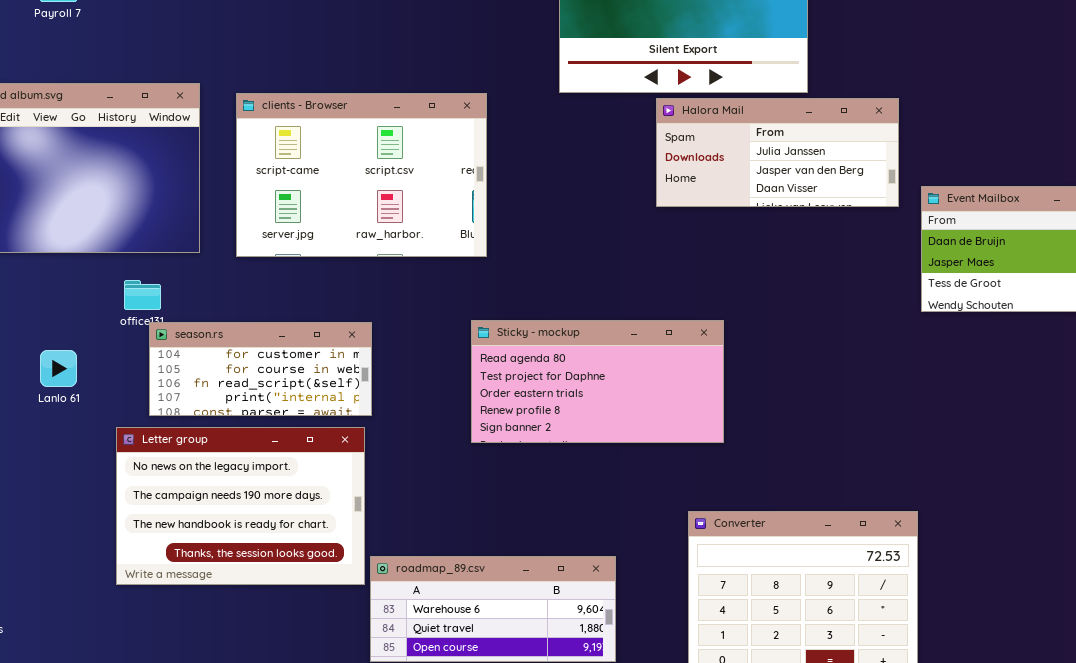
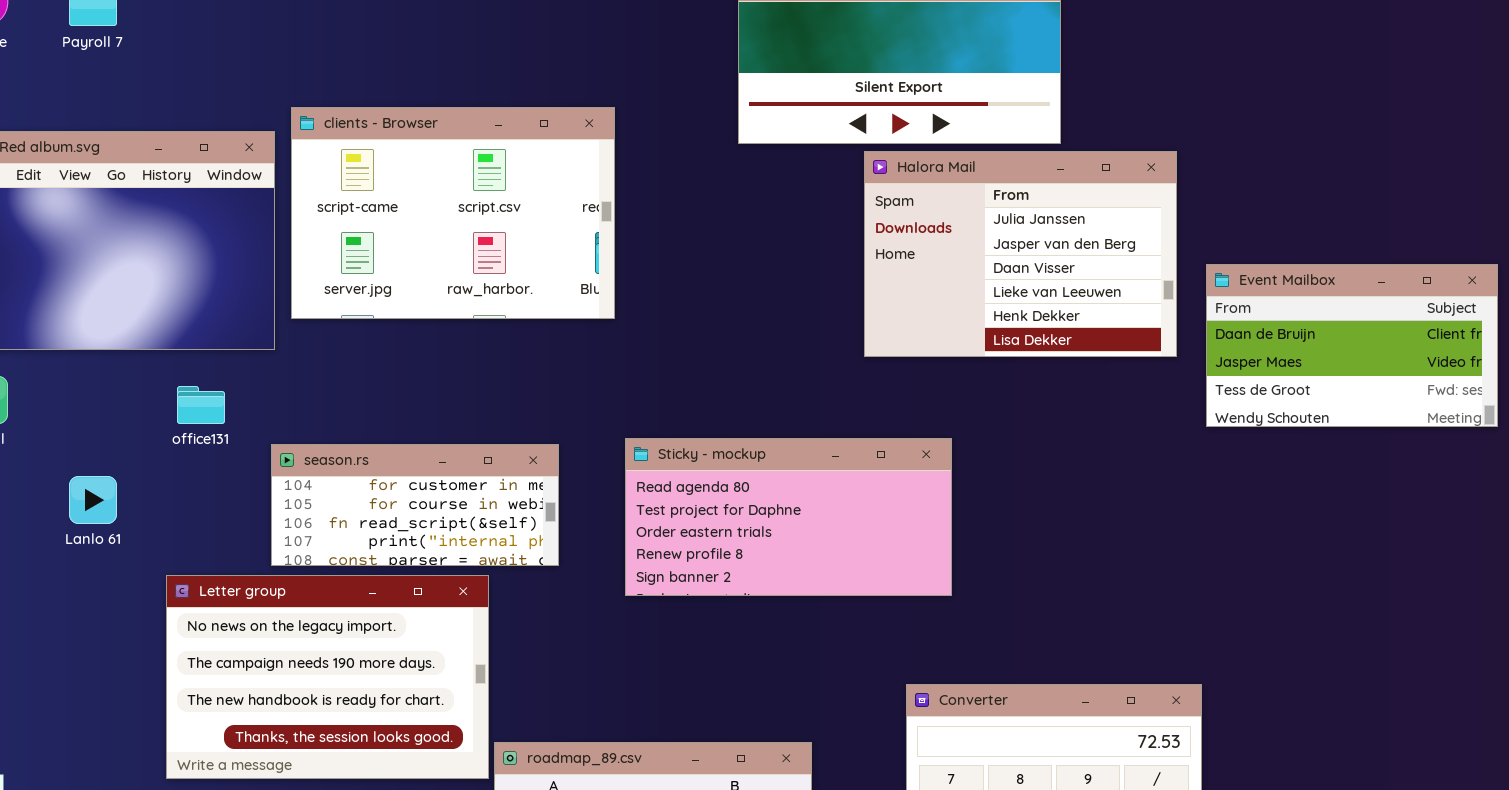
clients - Browser: [236,93,487,257] -> [291,107,615,319], moved
Halora Mail: [656,98,899,207] -> [864,151,1177,357], resized
season.rs: [149,322,372,416] -> [271,444,559,566], moved

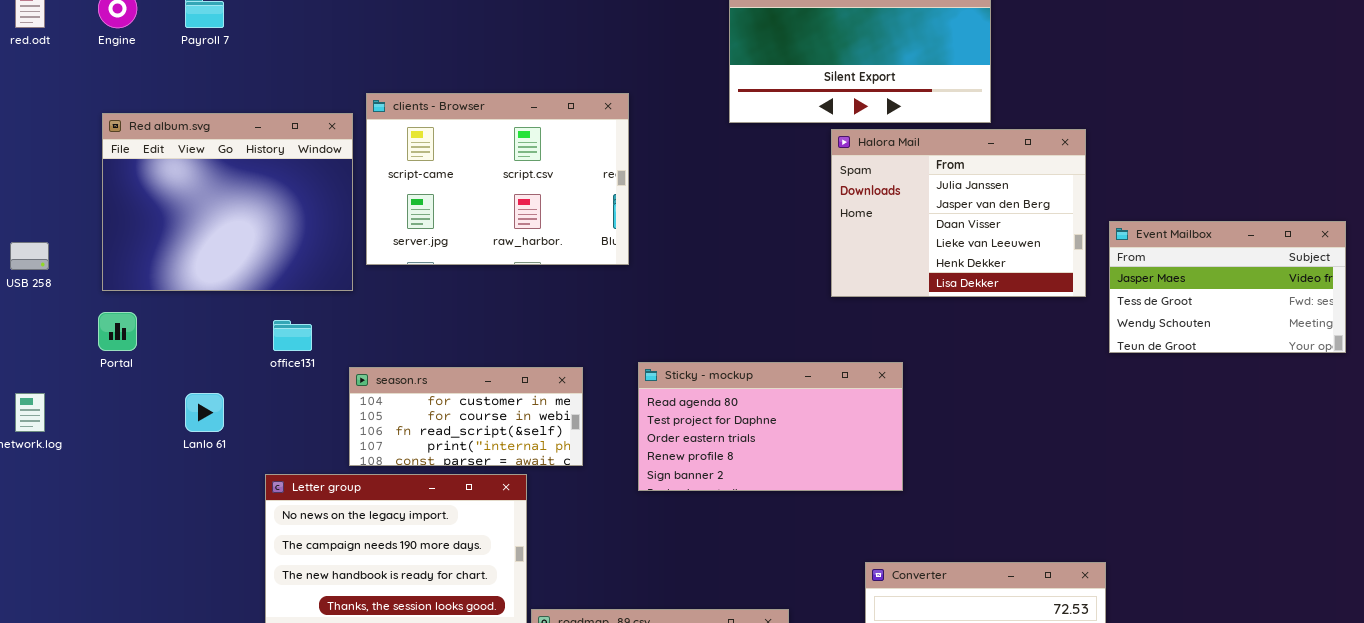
Event Mailbox: [1206,264,1498,427] -> [1109,221,1346,353], scrolled down 1 row

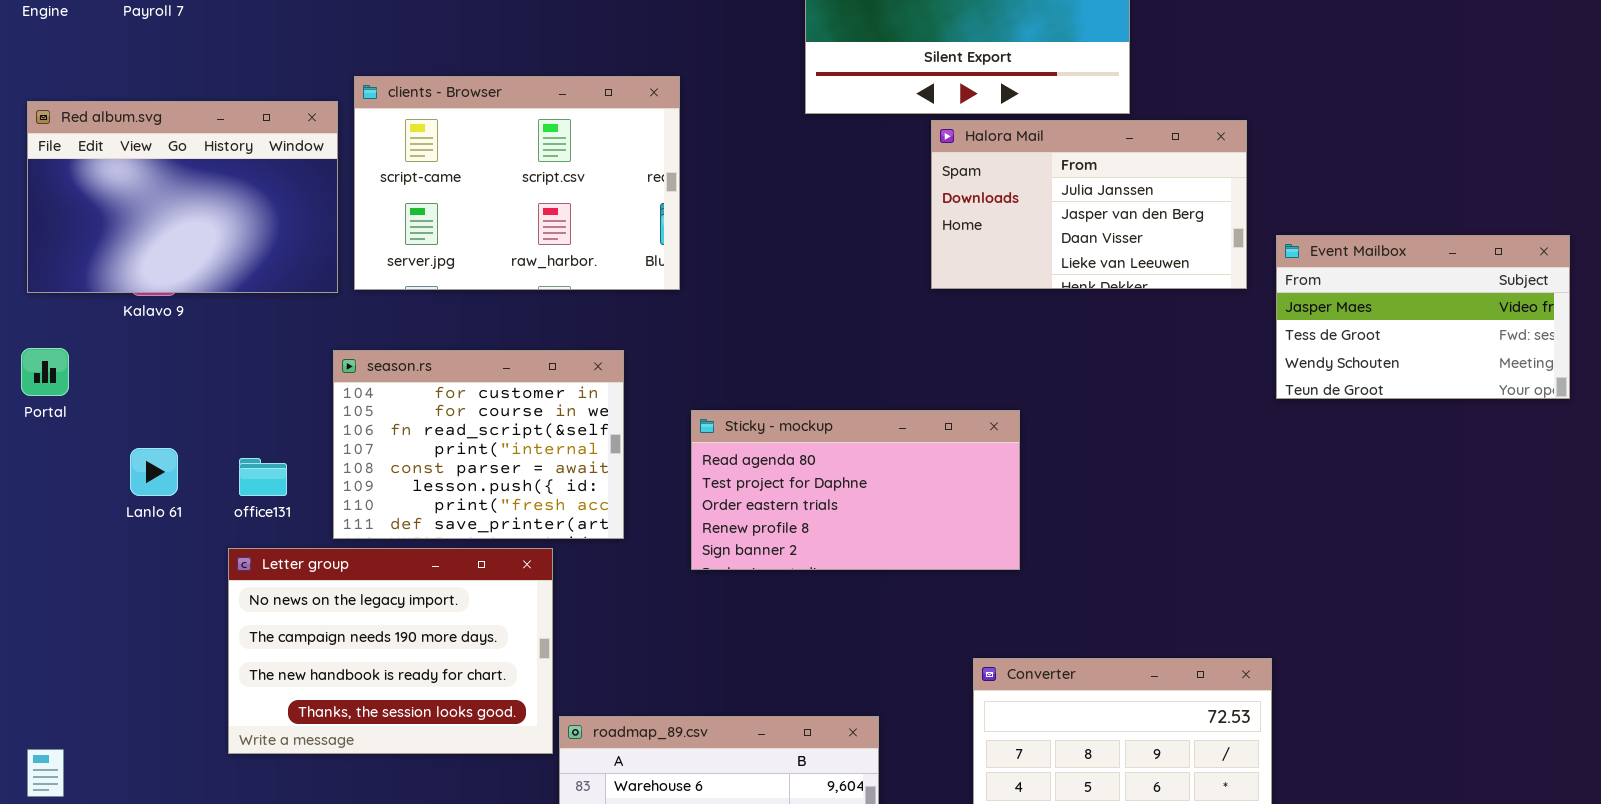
Red album.svg: [102,113,353,291] -> [27,101,338,293], resized
Halora Mail: [831,129,1086,297] -> [931,120,1247,289], resized
office131: [273,320,312,351] -> [239,458,287,496], moved
season.rs: [349,367,583,466] -> [333,350,624,539], resized

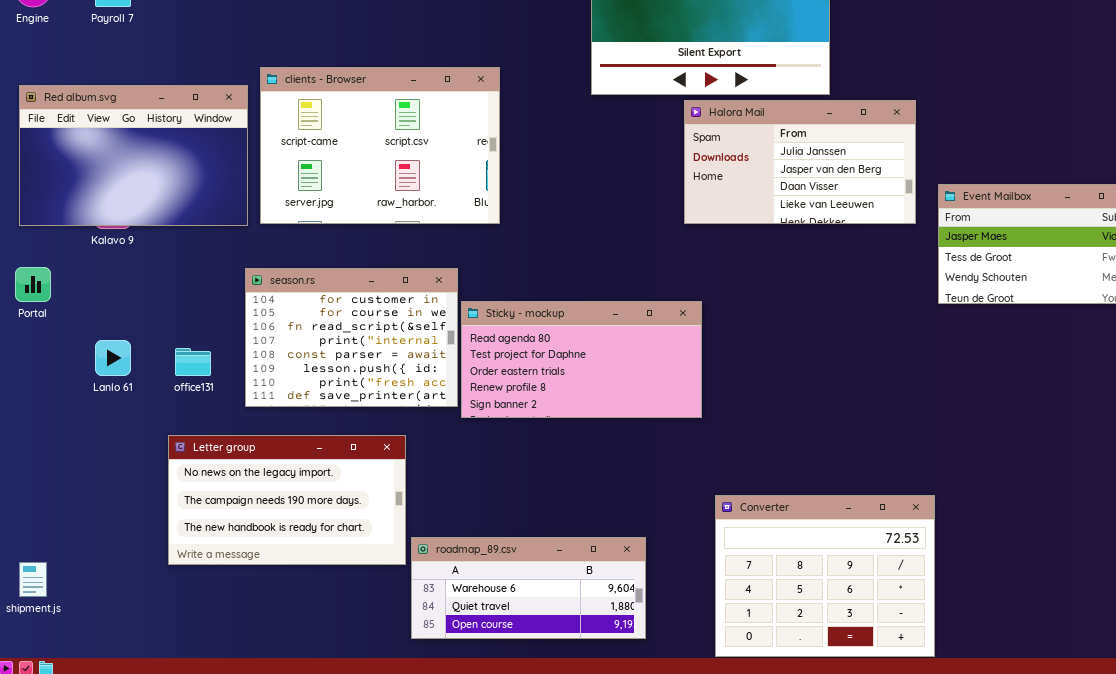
Sticky - mockup: [691,410,1020,570] -> [461,301,702,418], moved
Letter group: [228,548,553,754] -> [168,435,406,565], resized

